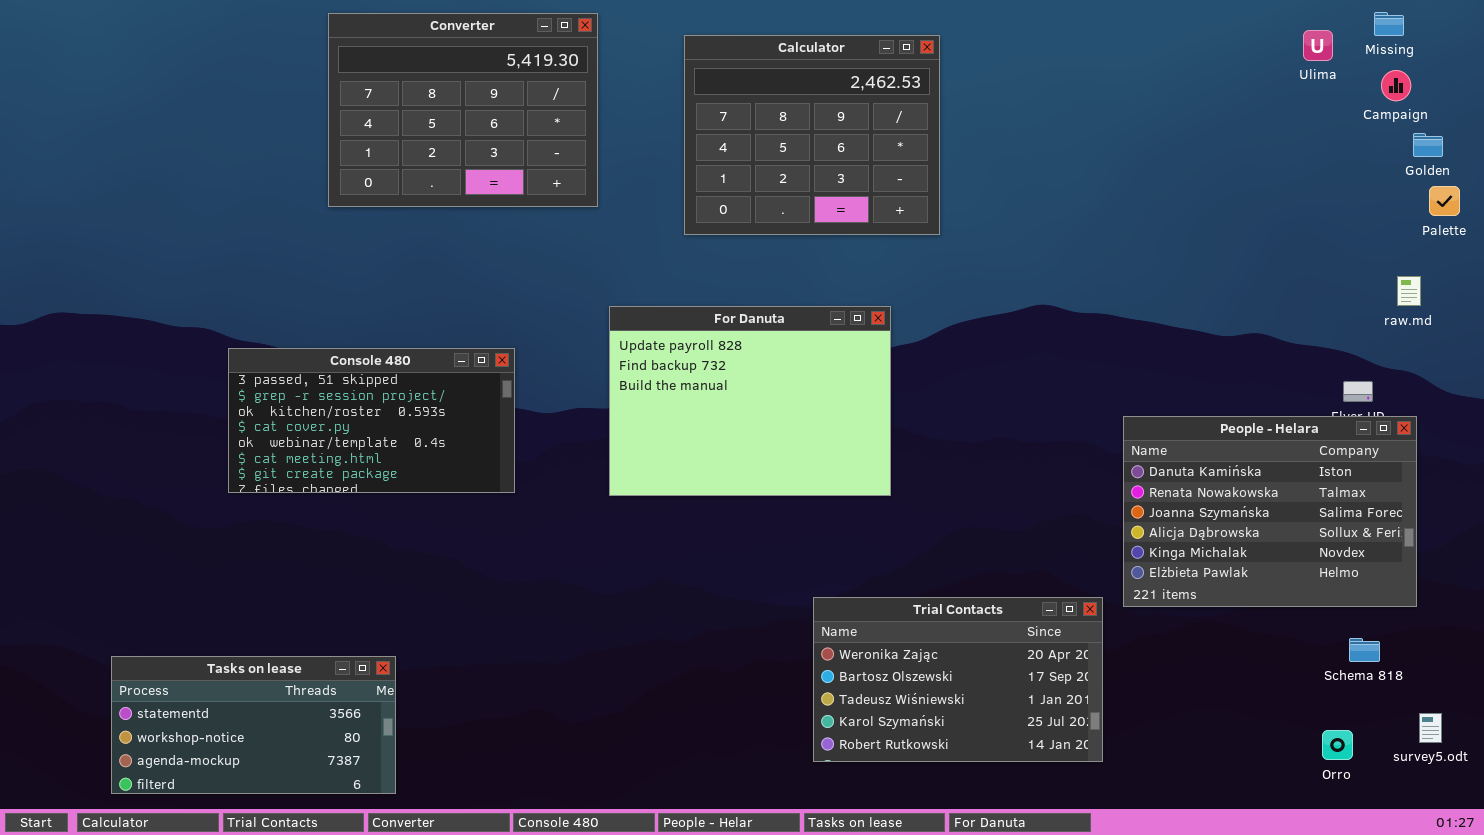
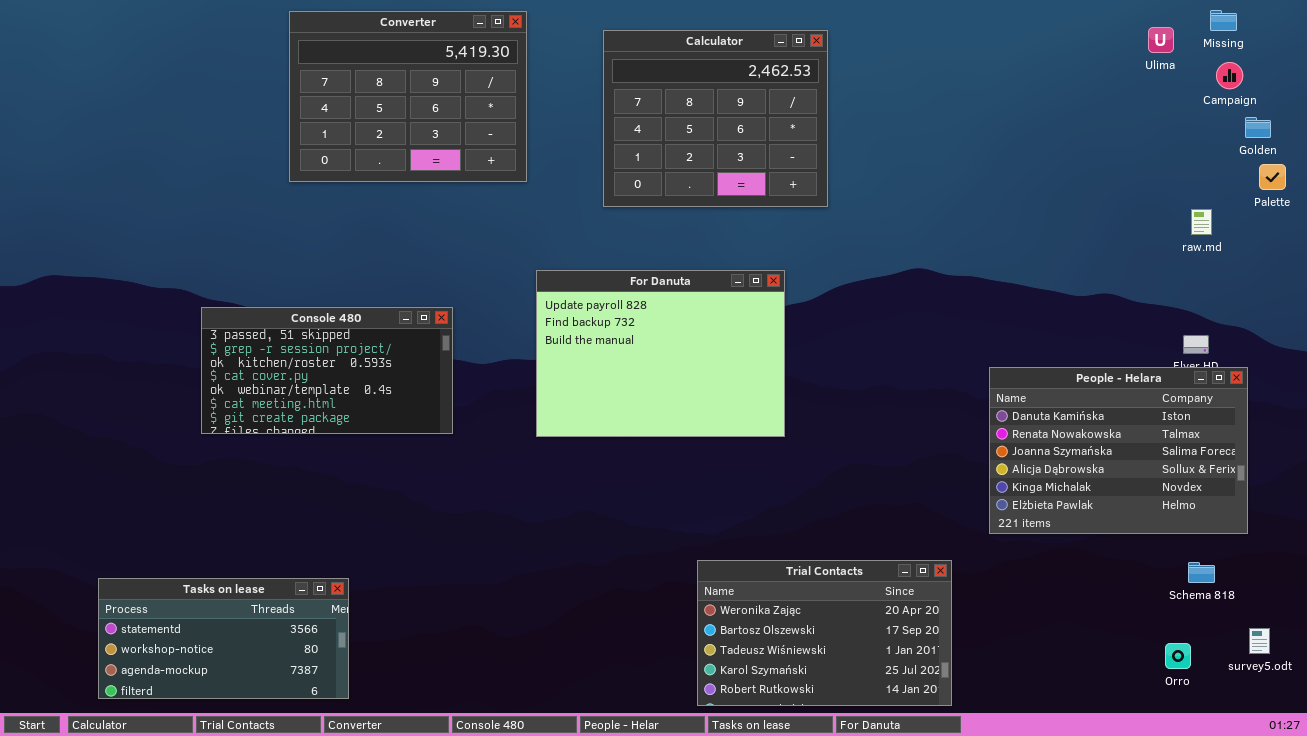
raw.md: [1397,276,1421,306] -> [1191,209,1212,235], moved
Trial Contacts: [813,597,1103,762] -> [697,560,952,706], moved

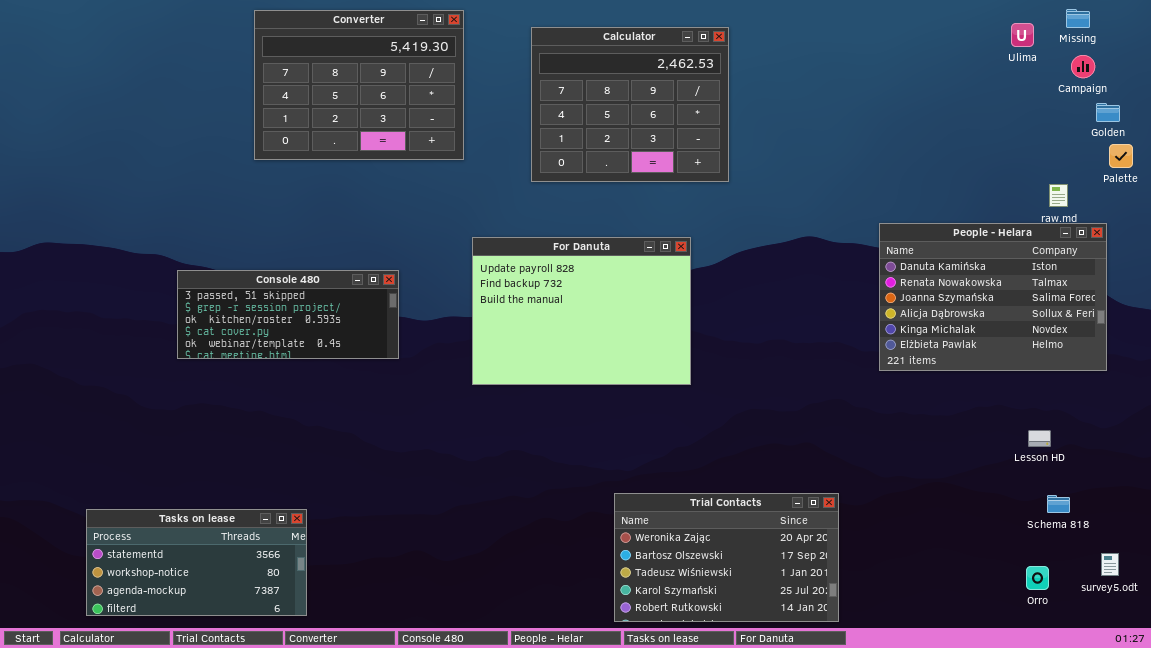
Console 480: [201,307,453,434] -> [177,270,399,359], resized
People - Helara: [989,367,1248,534] -> [879,223,1107,371], moved

